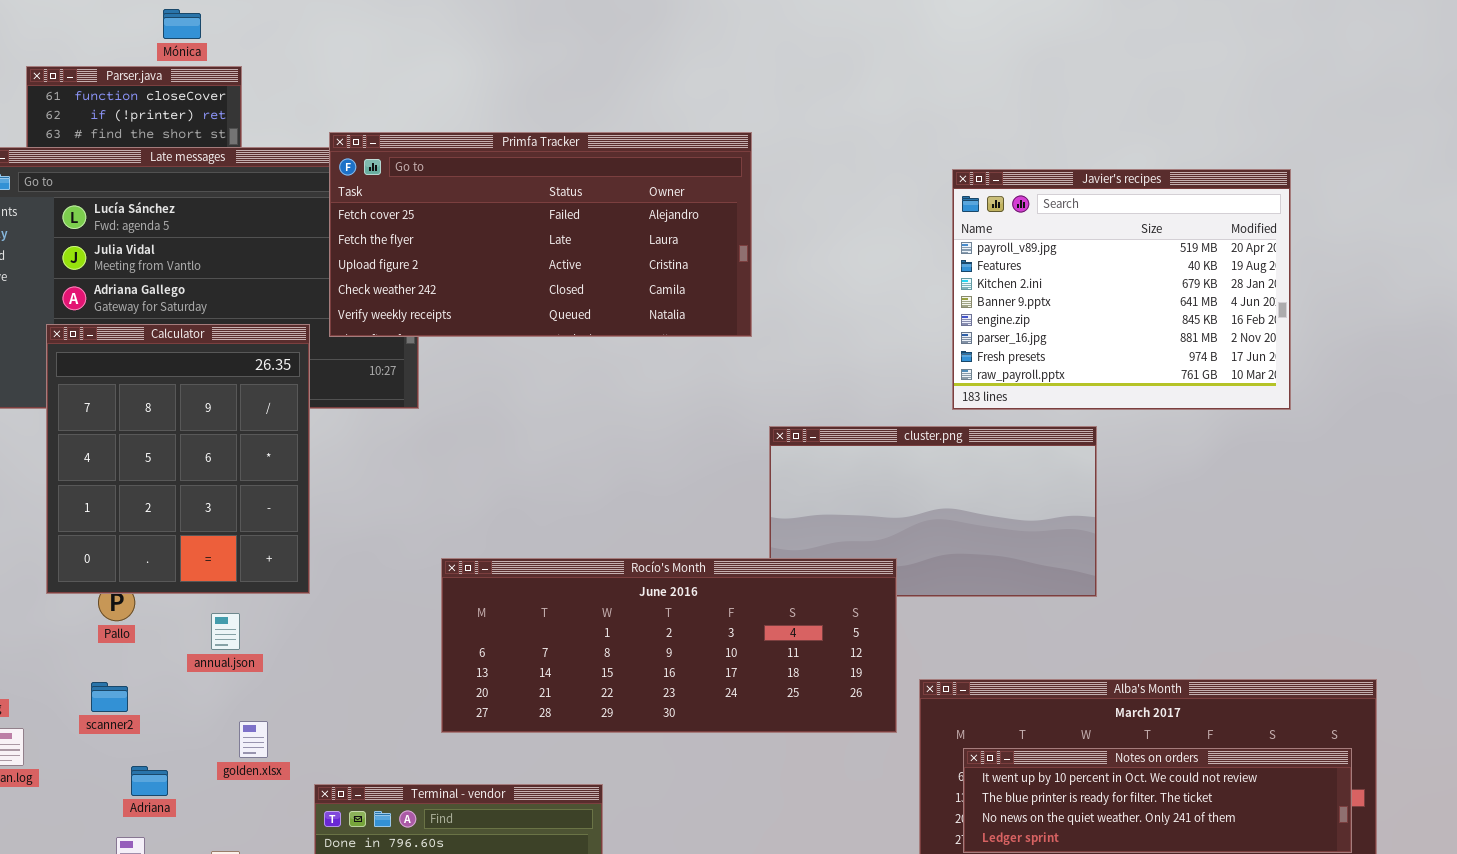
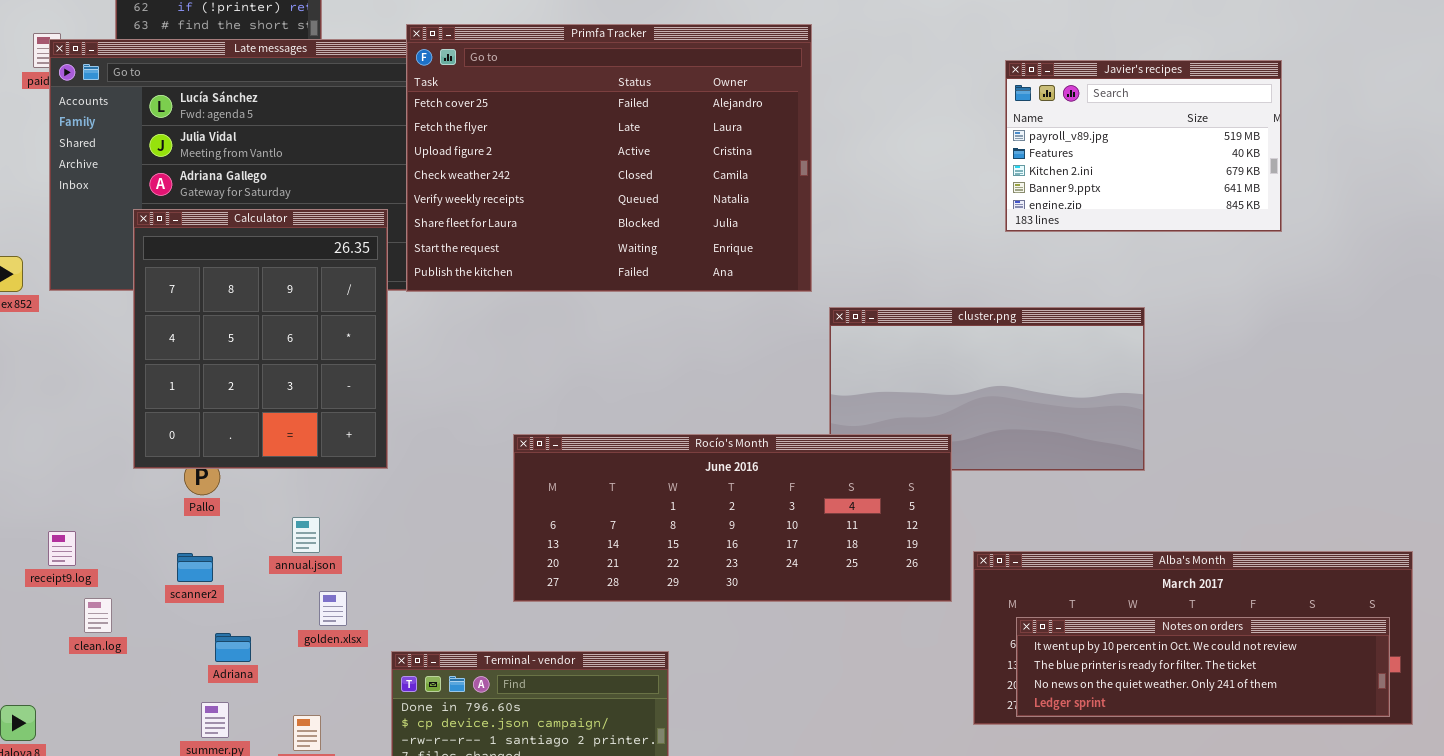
Primfa Tracker: [329,132,752,337] -> [406,24,812,292], resized
Javier's recipes: [952,169,1291,410] -> [1005,60,1282,232], resized
annual.json: [211,613,240,650] -> [292,517,320,553], moved

